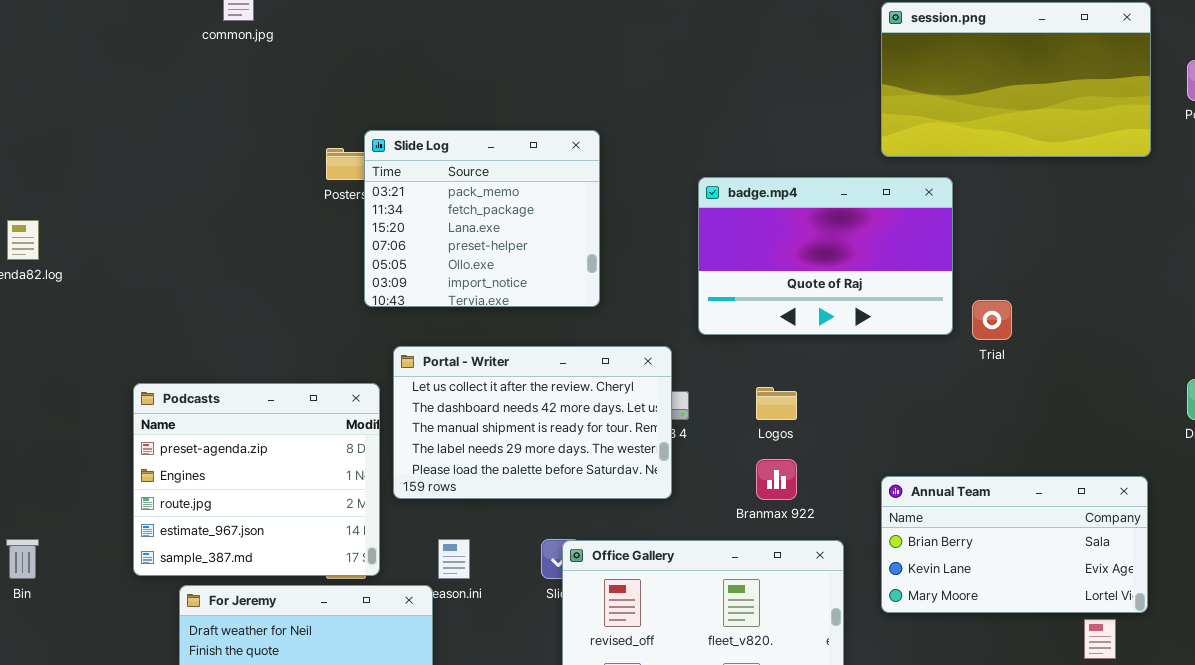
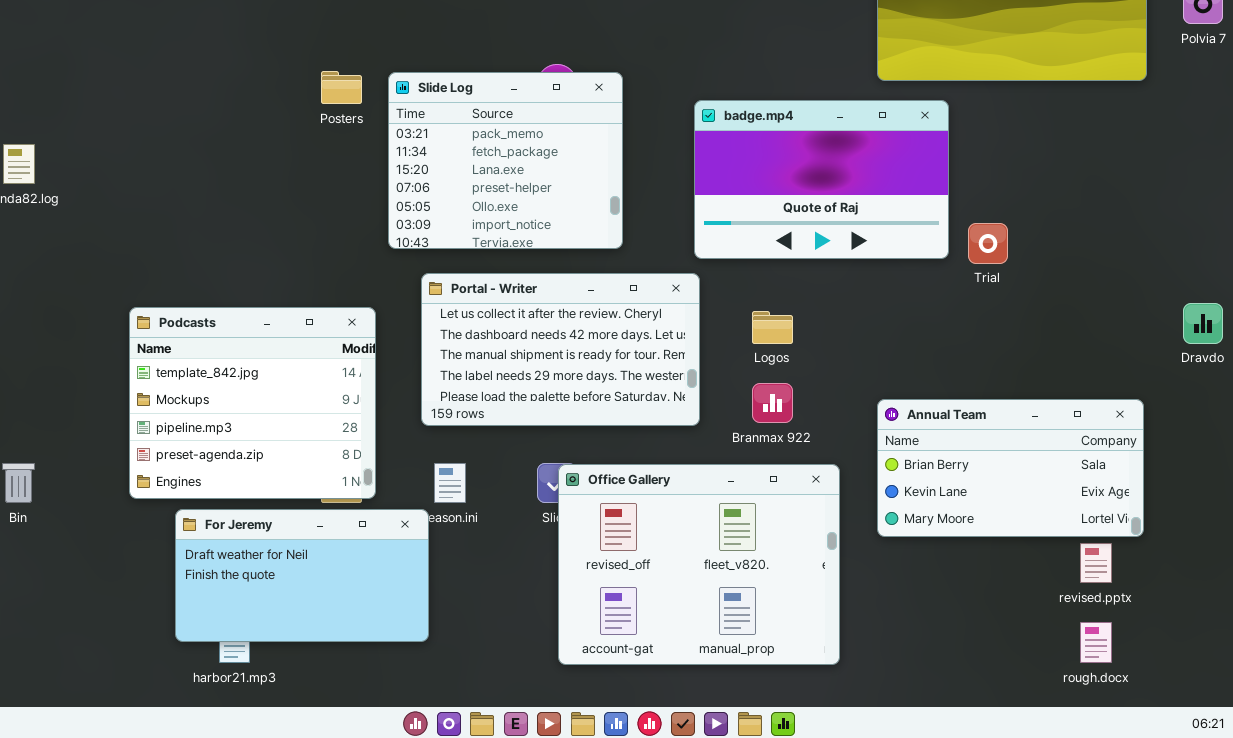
Slide Log: [364,130,600,307] -> [388,72,623,249], moved
Portal - Writer: [393,346,672,499] -> [421,273,700,426], moved
Podcasts: [133,383,380,576] -> [129,307,376,499], scrolled up 3 rows

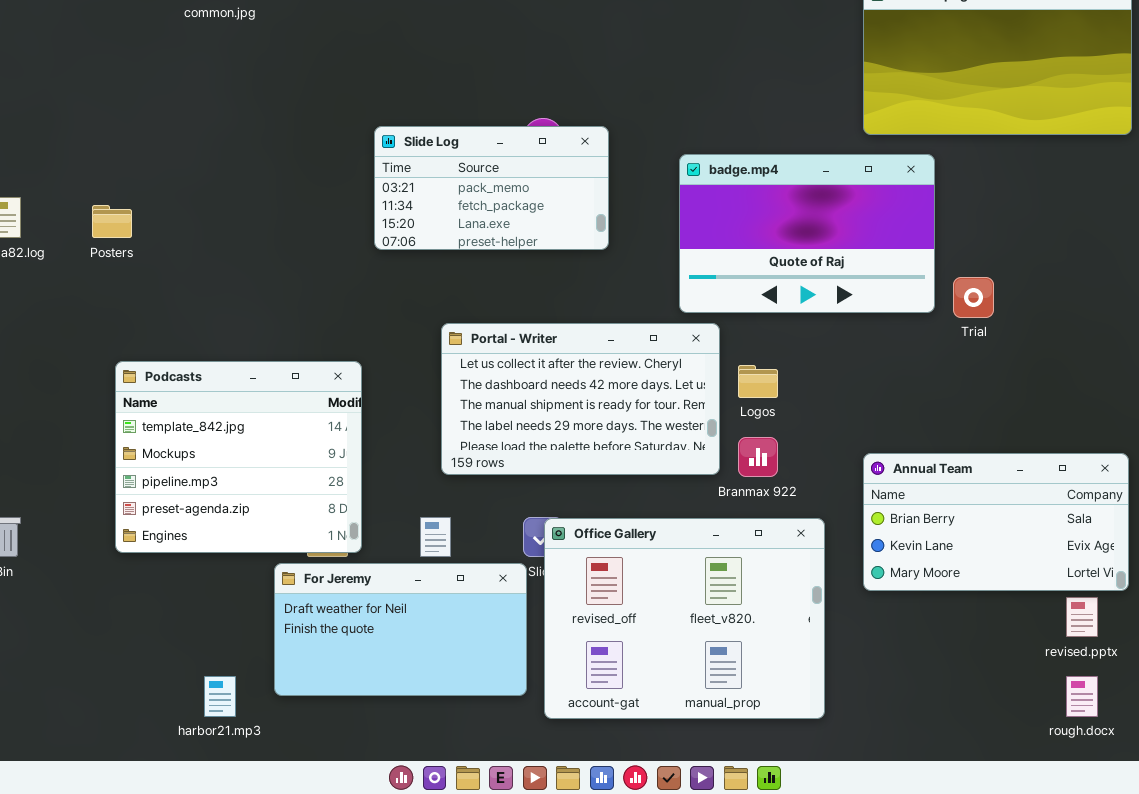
Posters: [321,71,362,104] -> [92,205,132,238], moved
Slide Log: [388,72,623,249] -> [374,126,609,250], resized
Portal - Writer: [421,273,700,426] -> [441,323,720,475], moved
For Jeremy: [175,509,429,642] -> [274,563,527,696], moved

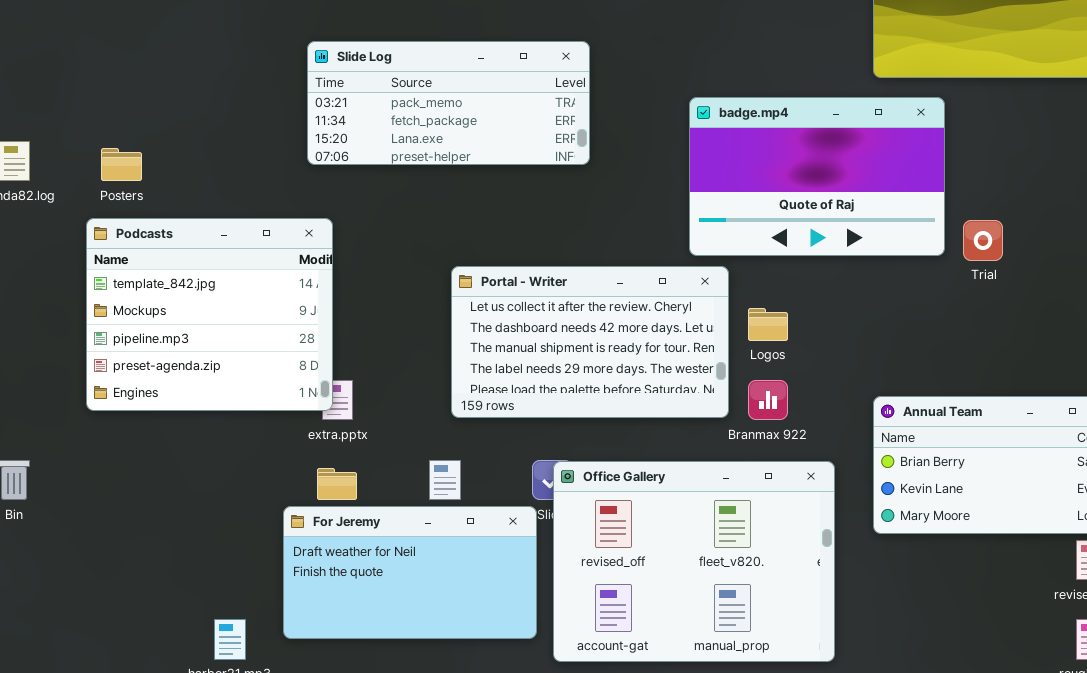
Slide Log: [374,126,609,250] -> [307,41,590,165], moved, resized
Podcasts: [115,361,362,553] -> [86,218,333,411], moved

